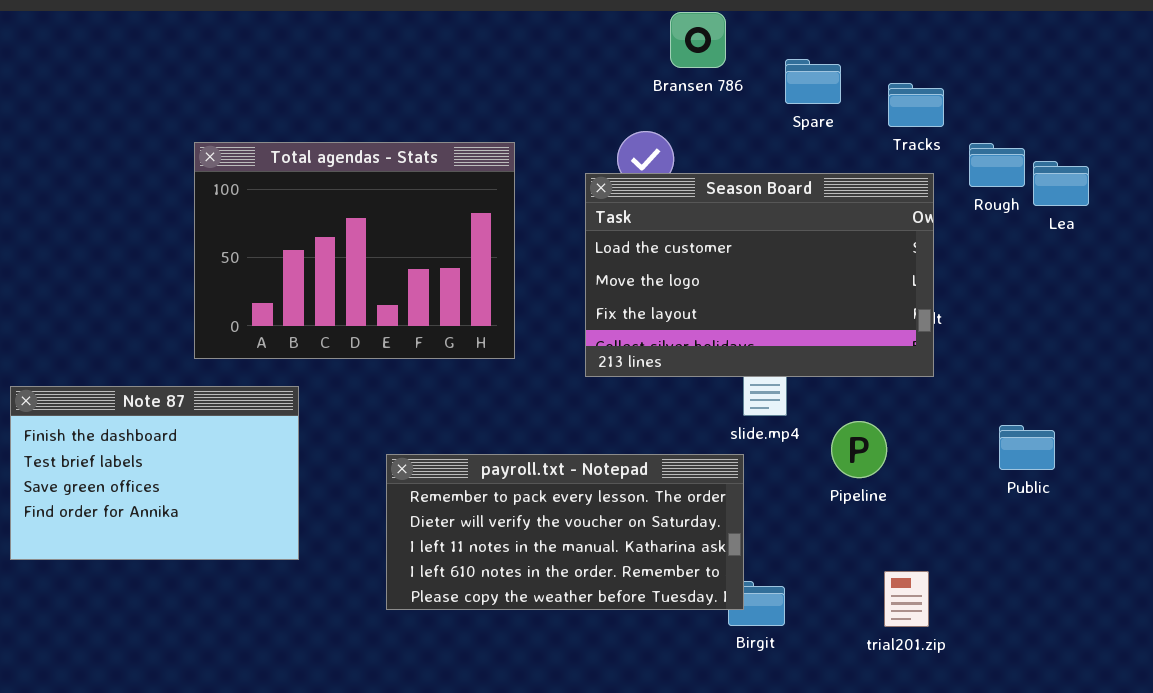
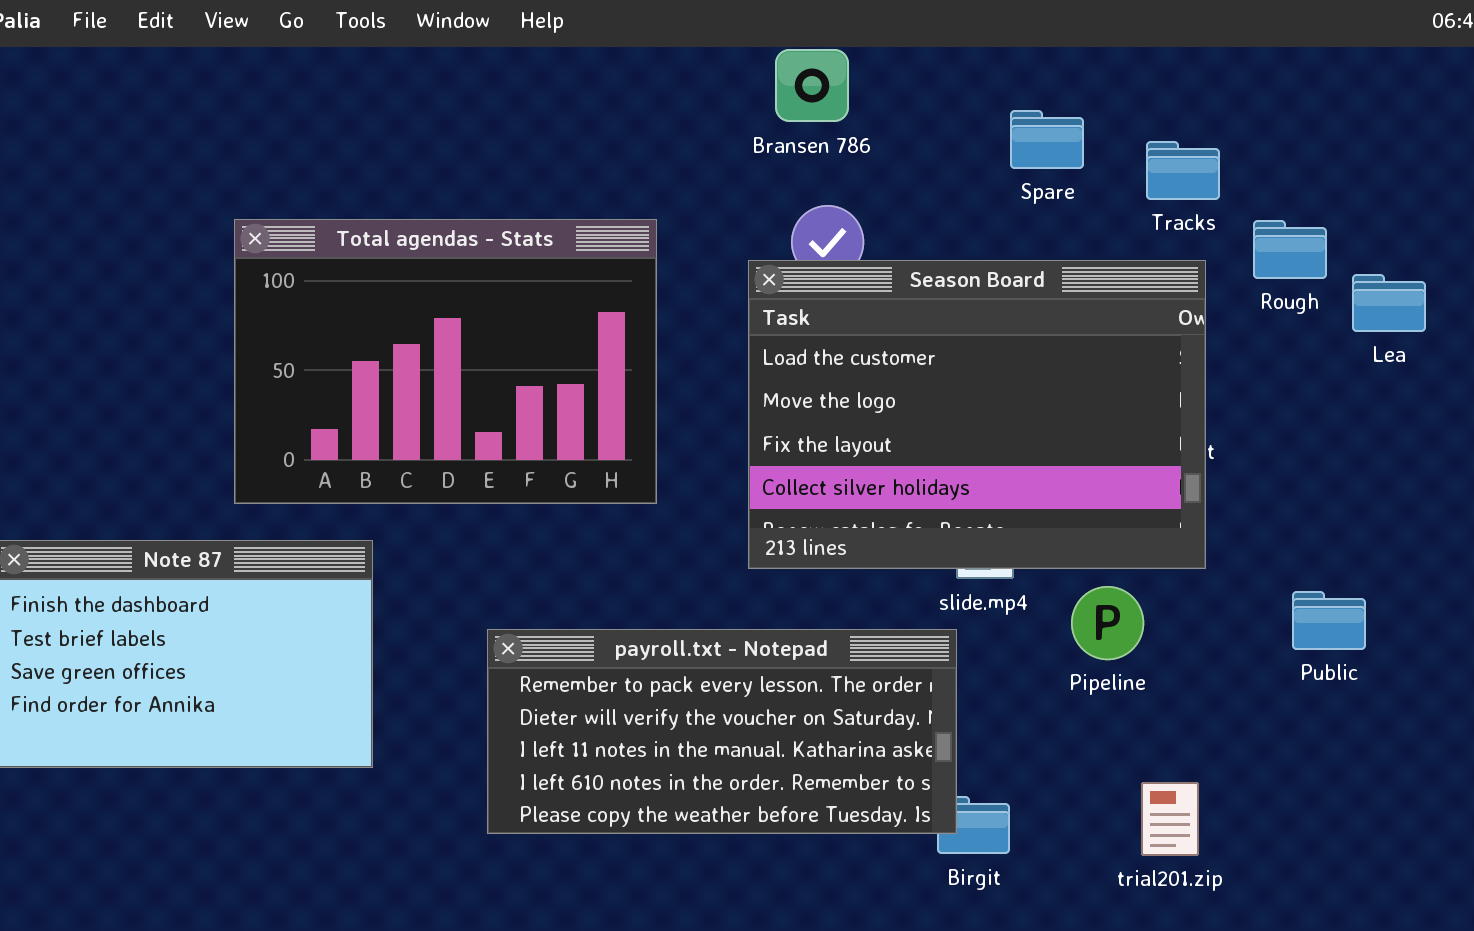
Bransen 786: [670,12,726,68] -> [775,49,849,122], moved
Lea: [1033,161,1089,206] -> [1352,274,1426,332], moved
Season Board: [585,173,934,377] -> [748,260,1206,569], resized

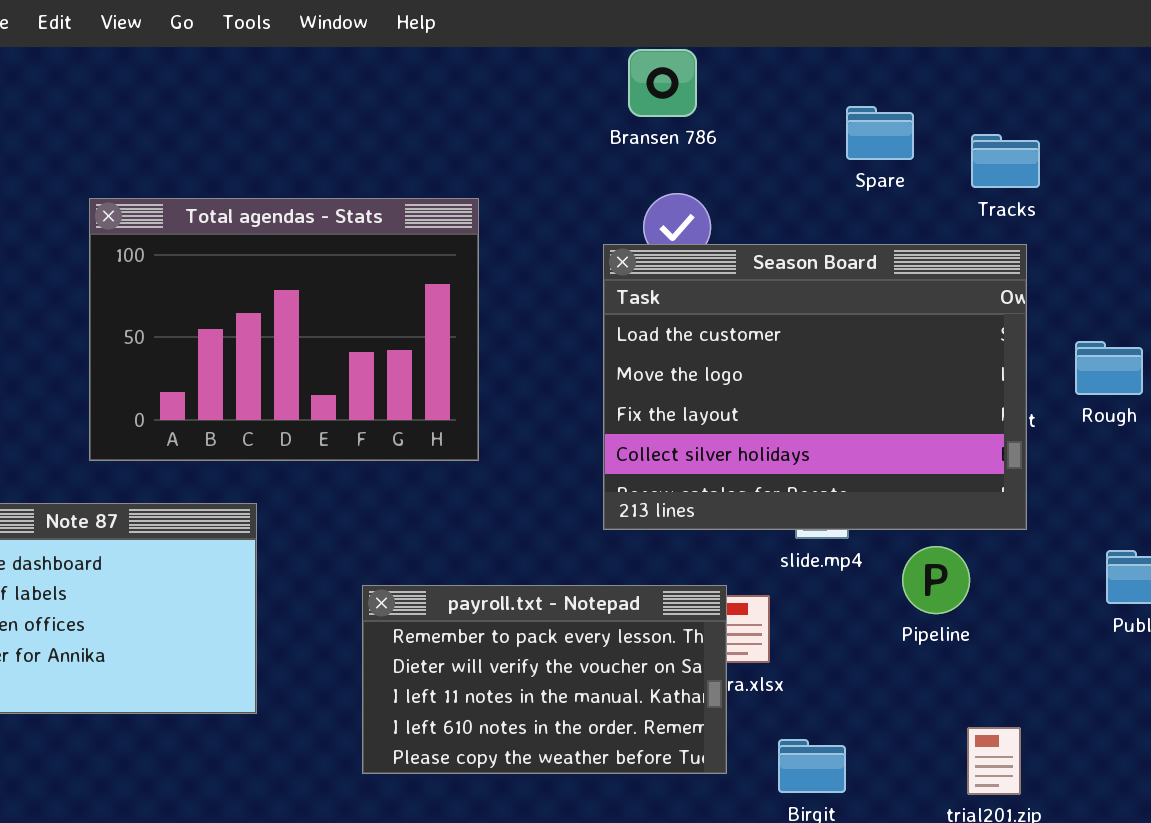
Total agendas - Stats: [234,219,657,504] -> [89,198,479,461], moved
Rough: [1253,220,1327,279] -> [1075,341,1143,395], moved
payroll.txt - Notepad: [487,629,957,834] -> [362,585,727,774], resized

